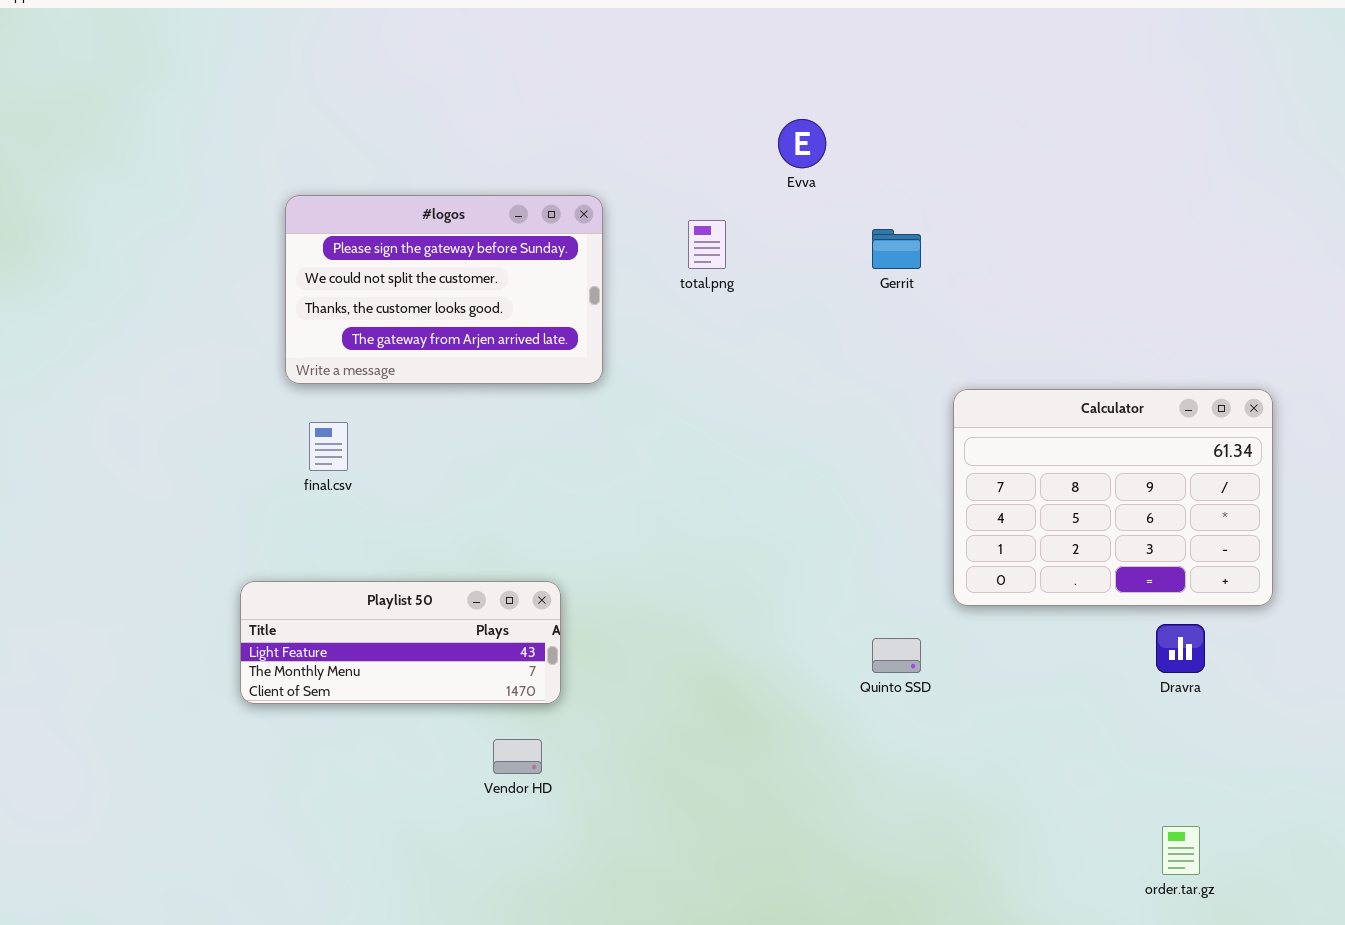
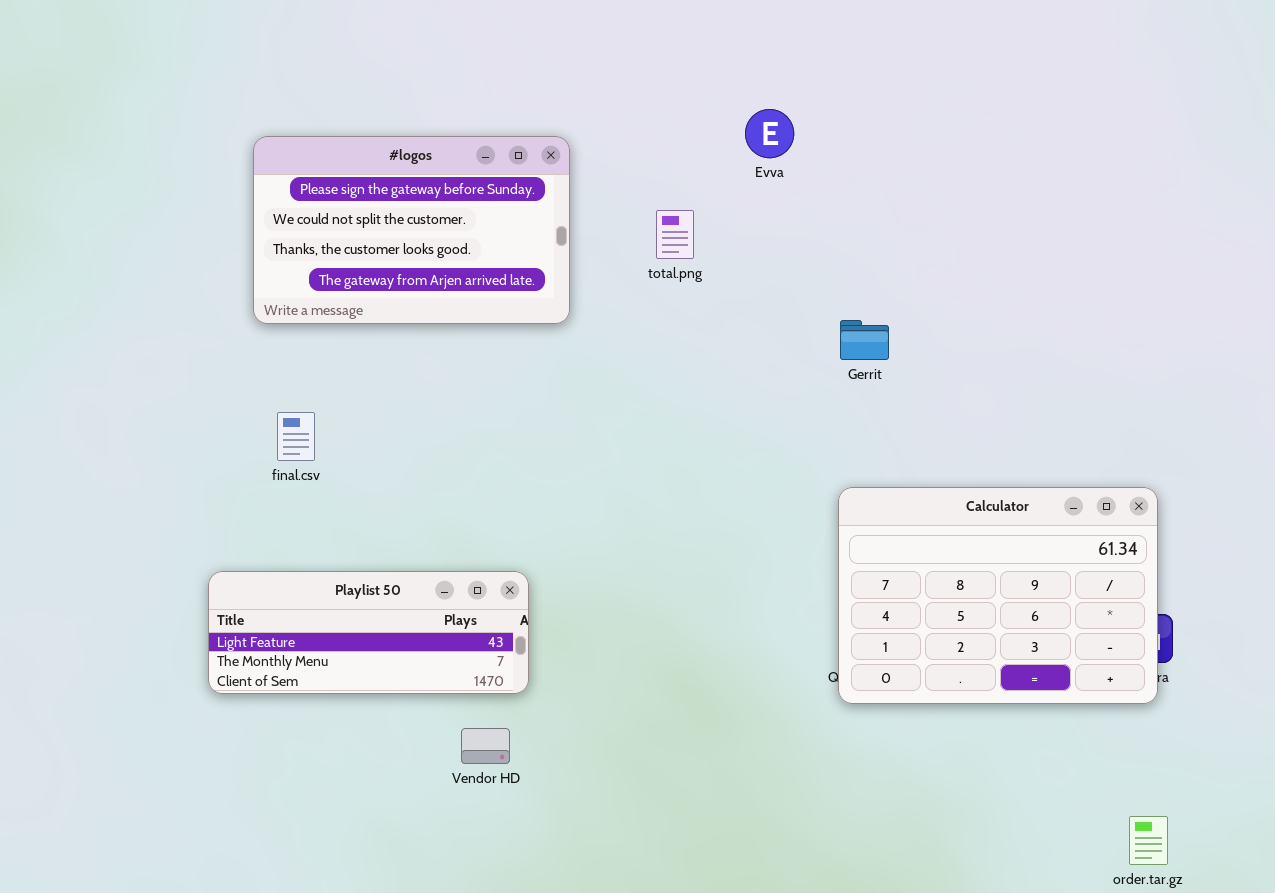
#logos: [285,195,603,384] -> [253,136,570,324], moved
Gerrit: [872,229,921,269] -> [840,320,889,360], moved
Calculator: [953,389,1273,606] -> [838,487,1158,704], moved

